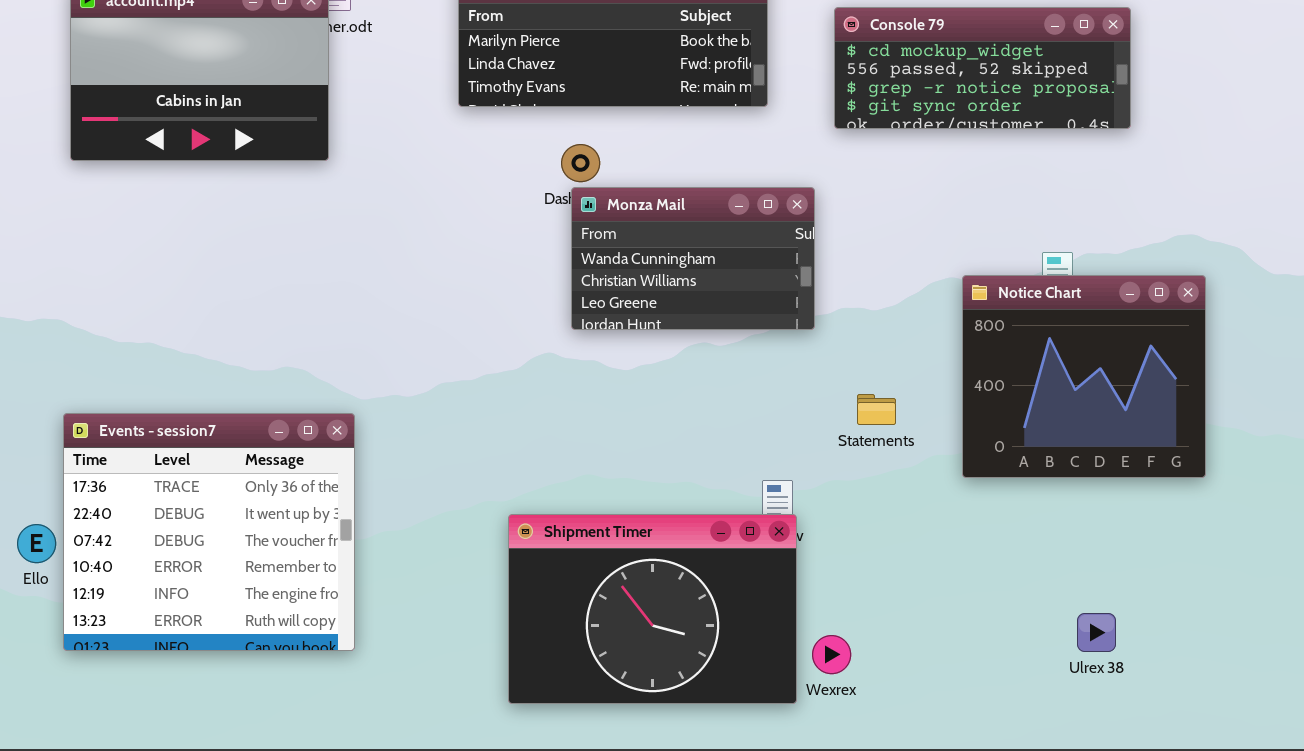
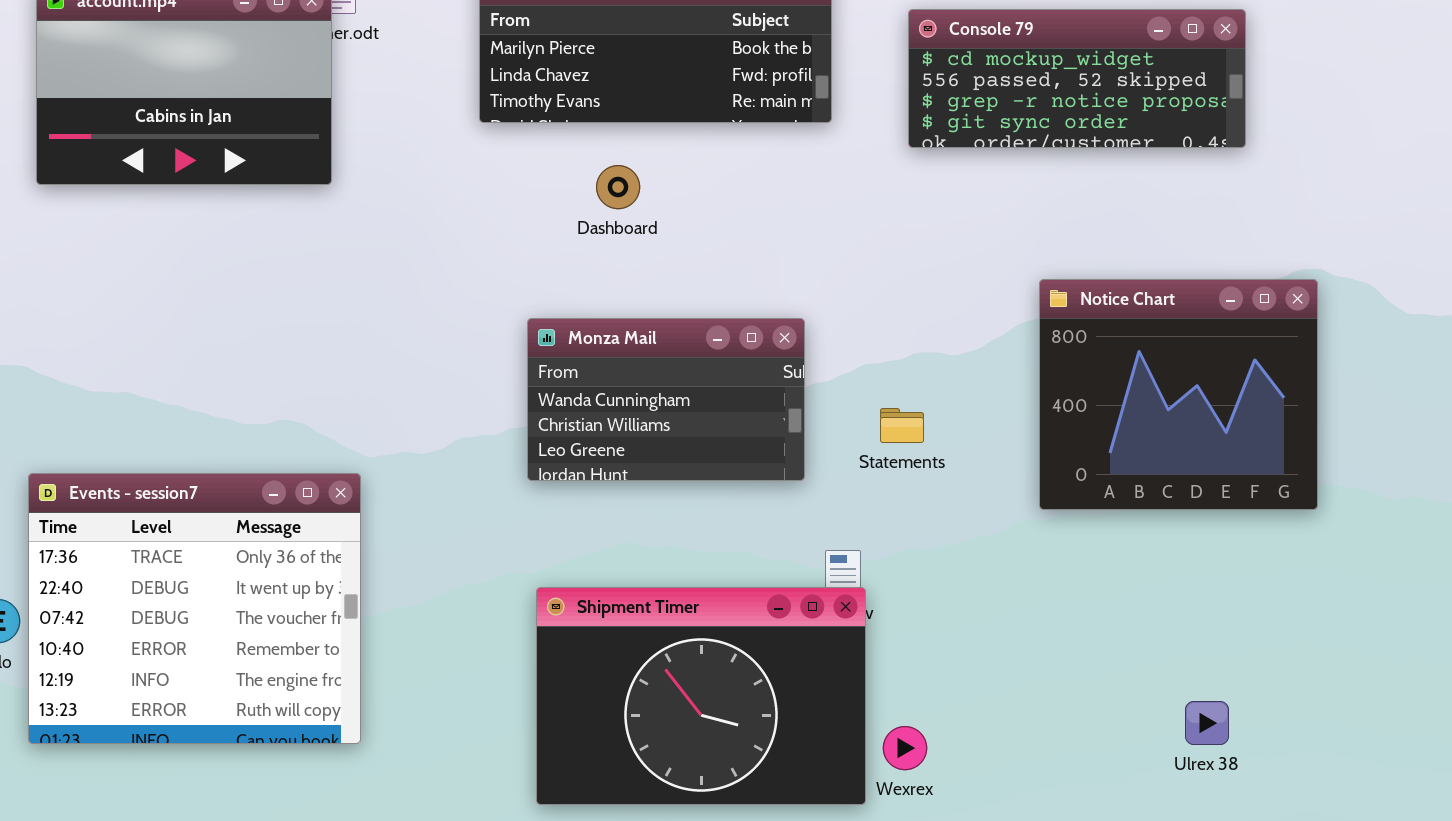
Monza Mail: [571,187,815,330] -> [527,318,805,481], moved
Notice Chart: [962,275,1206,478] -> [1039,279,1318,510], moved
Statements: [857,394,896,425] -> [880,408,924,443], moved

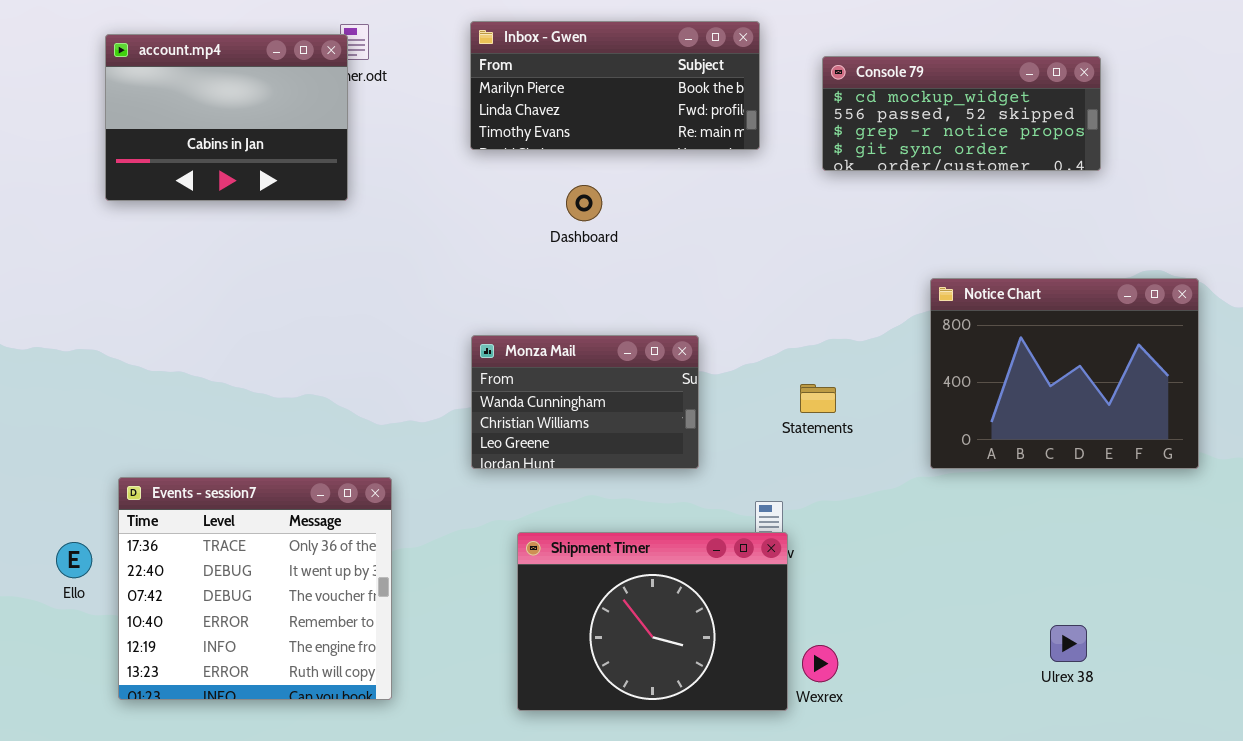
Notice Chart: [1039,279,1318,510] -> [930,278,1199,469], resized
Monza Mail: [527,318,805,481] -> [471,335,699,469], moved
Events - session7: [28,473,361,744] -> [118,477,392,700], moved

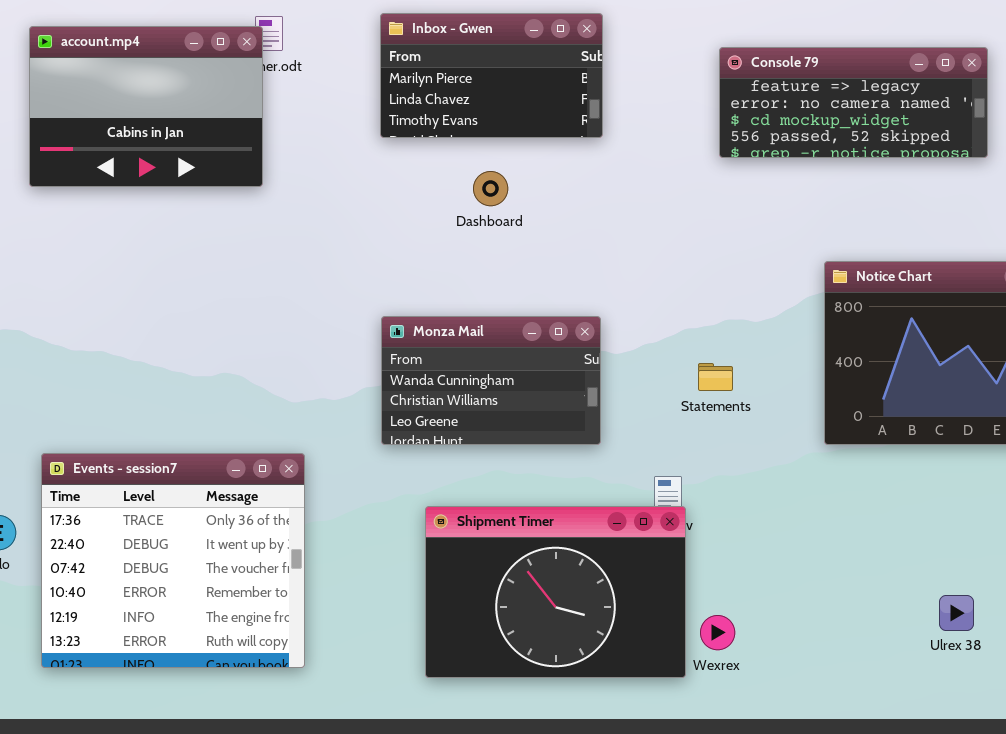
Inbox - Gwen: [470,21,760,150] -> [380,13,603,138], resized
Console 79: [822,56,1101,171] -> [719,47,988,158], scrolled up 2 rows

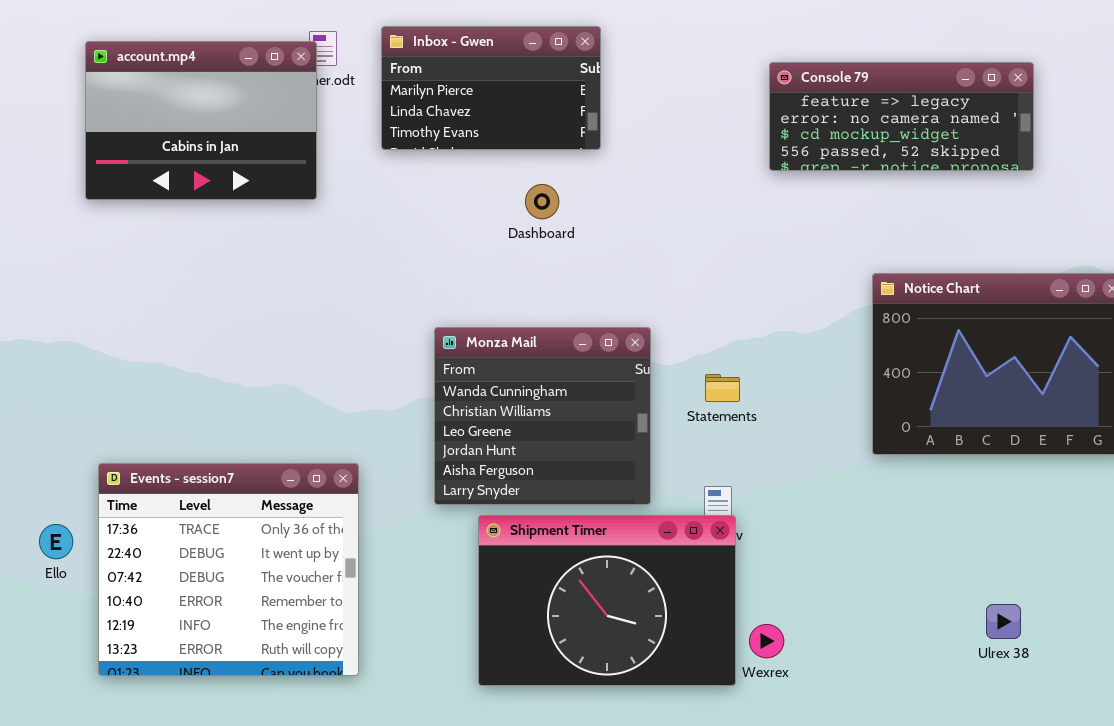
Inbox - Gwen: [380,13,603,138] -> [381,26,601,150], moved
Monza Mail: [381,316,601,445] -> [434,327,651,505], resized
Statements: [698,363,733,391] -> [705,374,740,402], moved

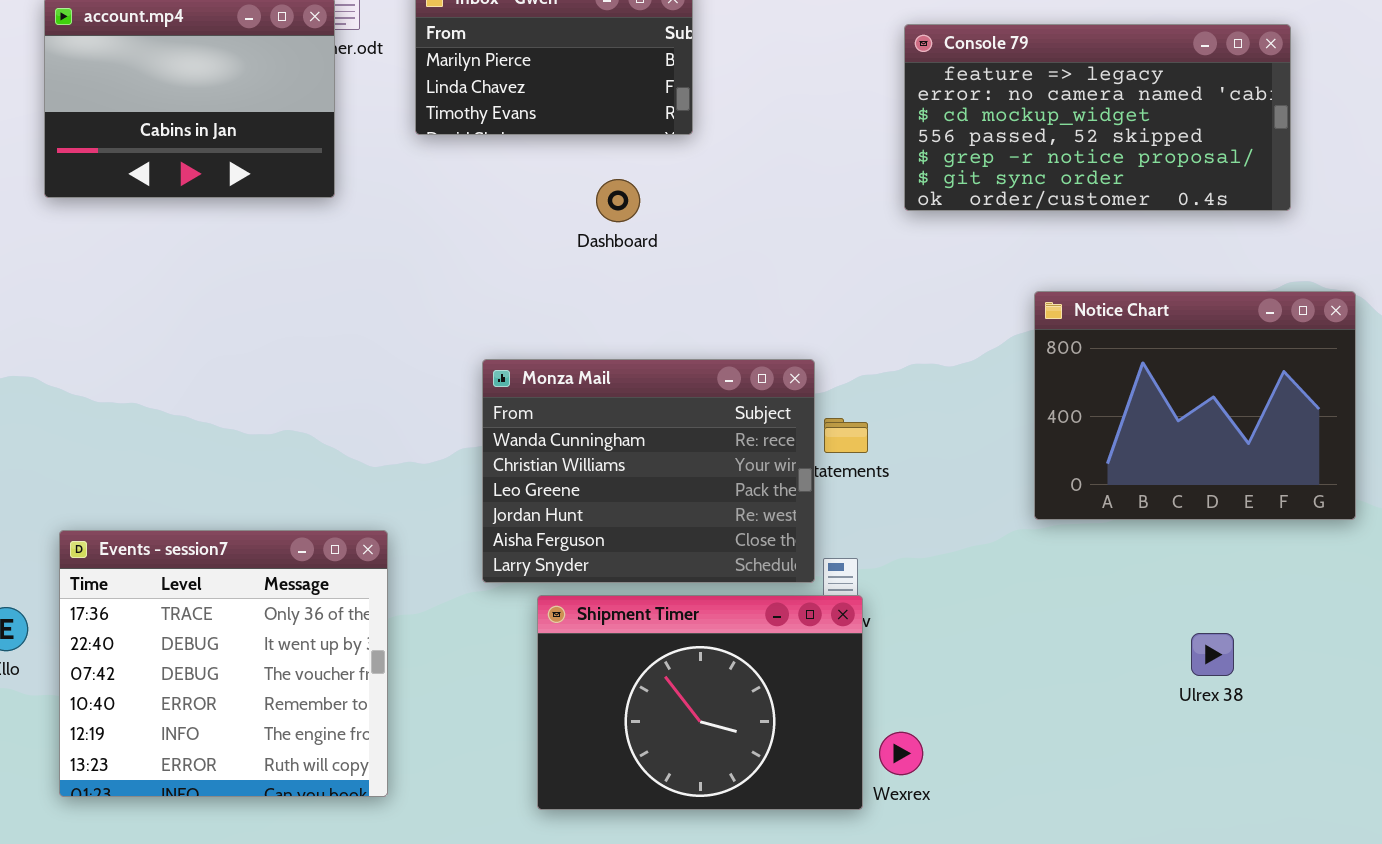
Console 79: [769,62,1034,171] -> [904,24,1291,211], resized
Monza Mail: [434,327,651,505] -> [482,359,815,583], resized
Ulrex 38: [986,604,1021,639] -> [1191,633,1234,676], moved

